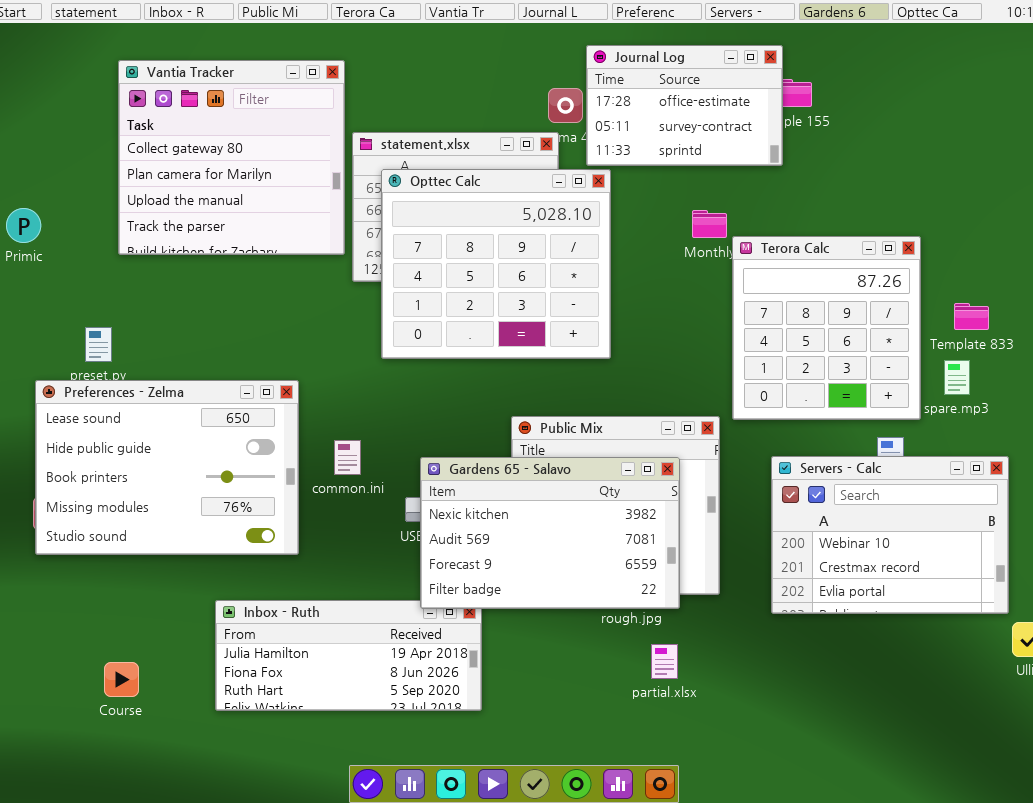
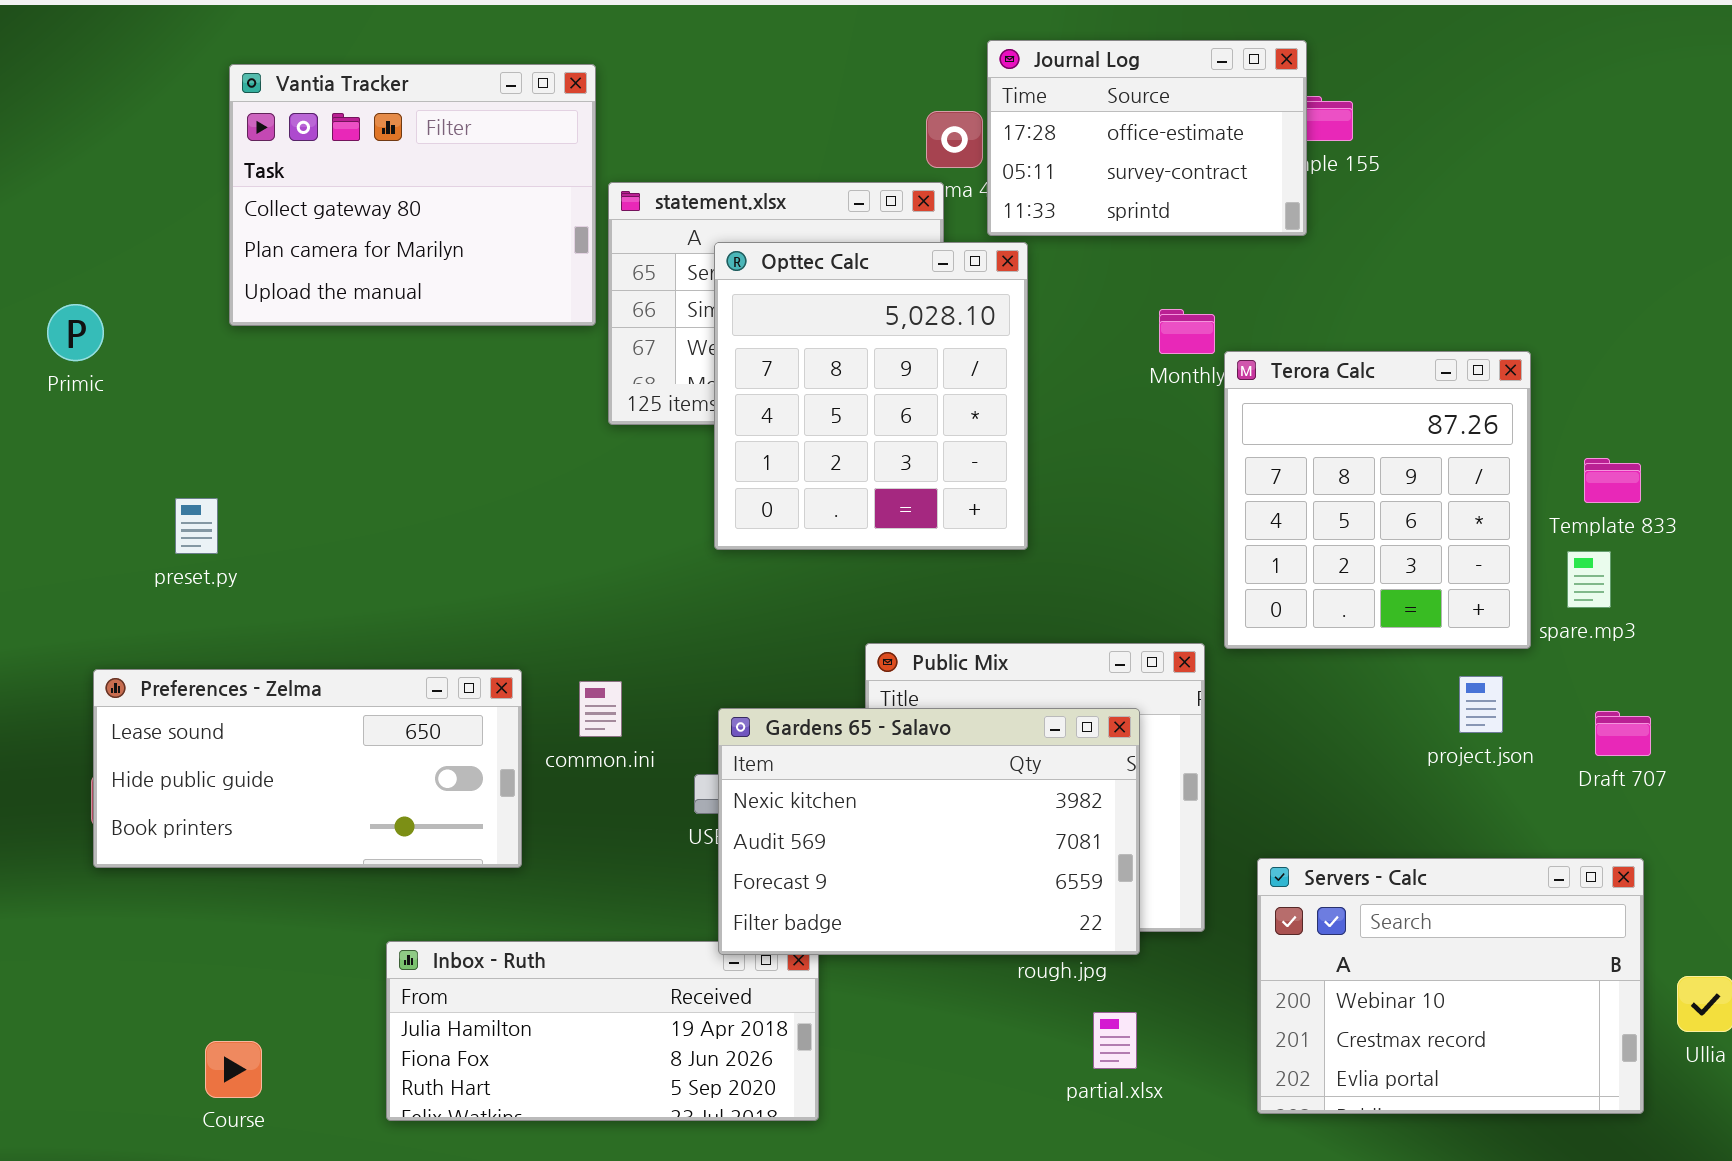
Vantia Tracker: [118,60,345,255] -> [229,64,596,326], resized
Opttec Calc: [381,169,611,359] -> [714,242,1028,550], resized
Preferences - Zelma: [35,380,299,555] -> [93,669,522,868], resized
Servers - Calc: [771,456,1009,614] -> [1257,858,1644,1114], moved

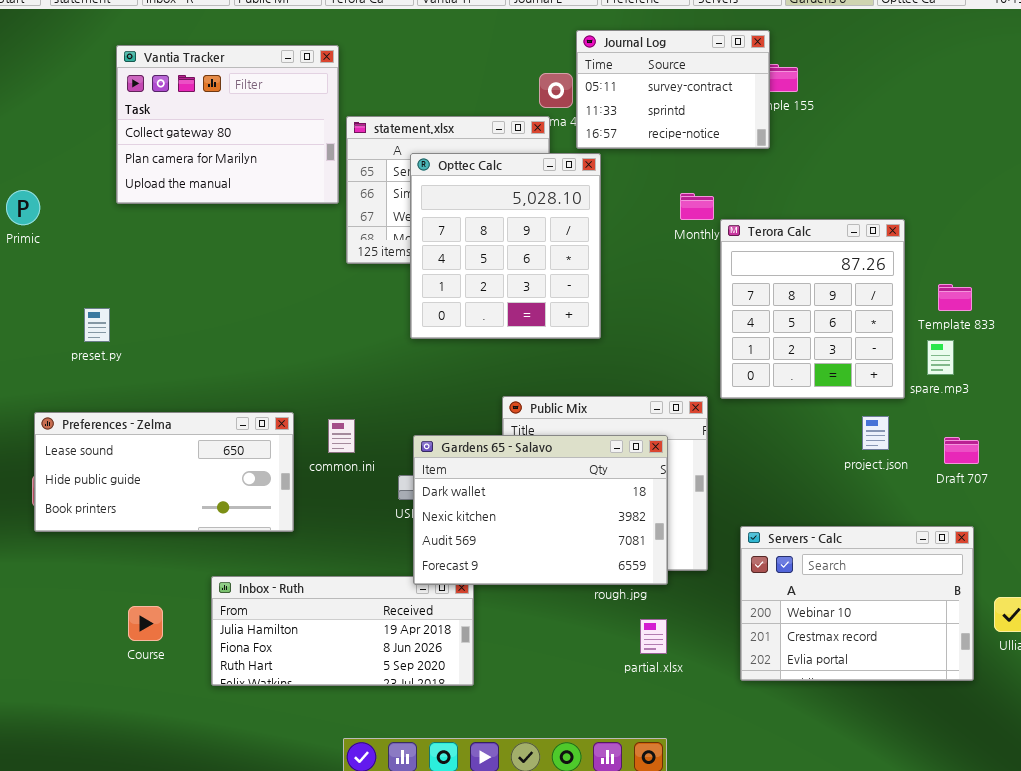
Journal Log: [987,40,1307,236] -> [576,30,770,149], scrolled down 1 row
Gardens 65 - Salavo: [718,708,1140,955] -> [413,435,668,585], scrolled up 1 row
Course: [205,1041,262,1098] -> [128,606,163,641], moved

